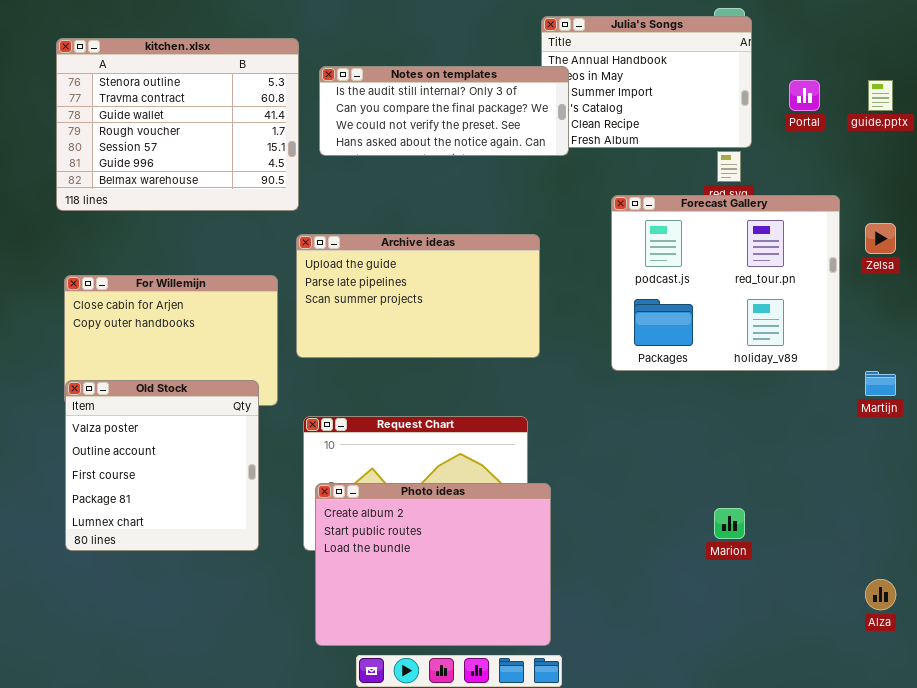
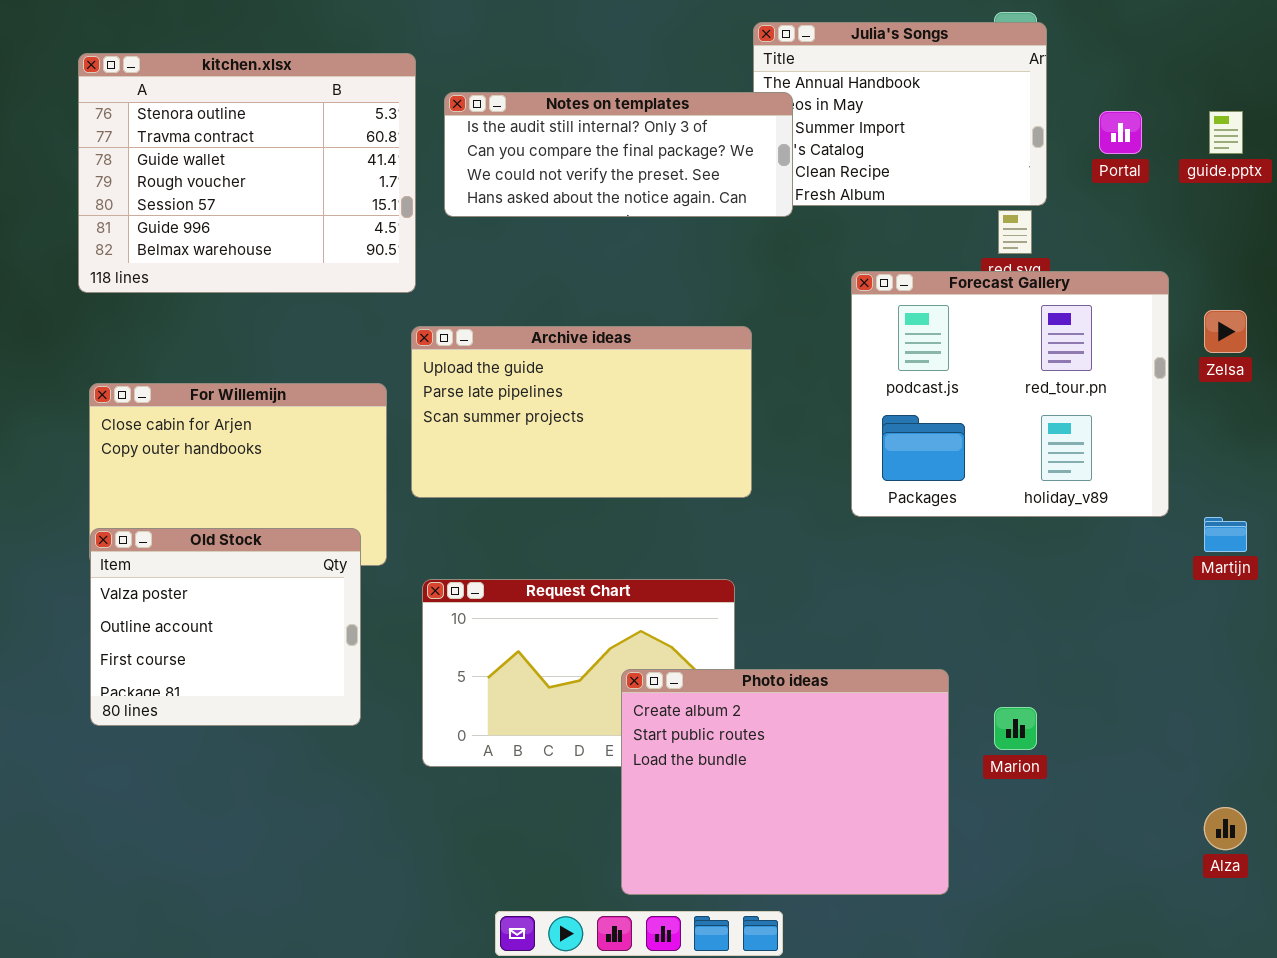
Old Stock: [65,380,259,551] -> [90,528,361,726], resized
Photo ideas: [315,483,551,646] -> [621,669,949,895], moved

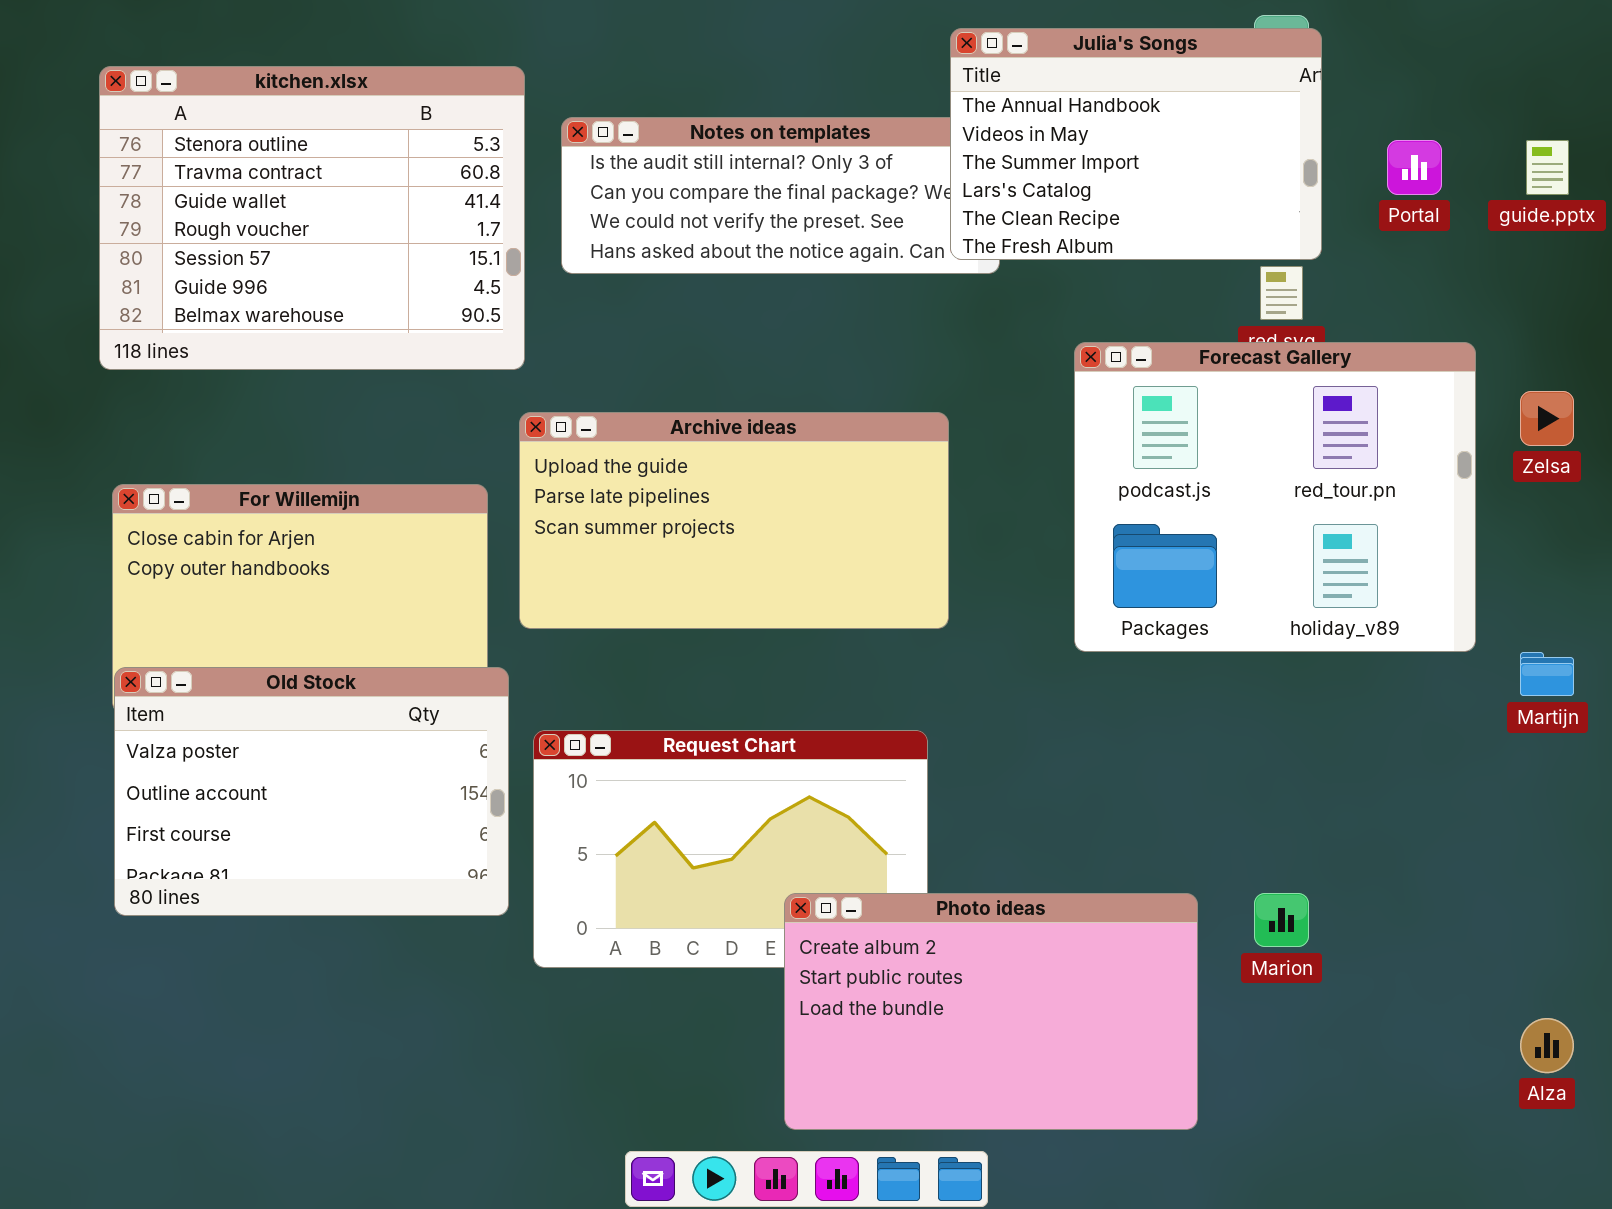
Julia's Songs: [753,22,1047,206] -> [950,28,1322,260], raised
Old Stock: [90,528,361,726] -> [114,667,509,916], resized
Photo ideas: [621,669,949,895] -> [784,893,1198,1130], resized

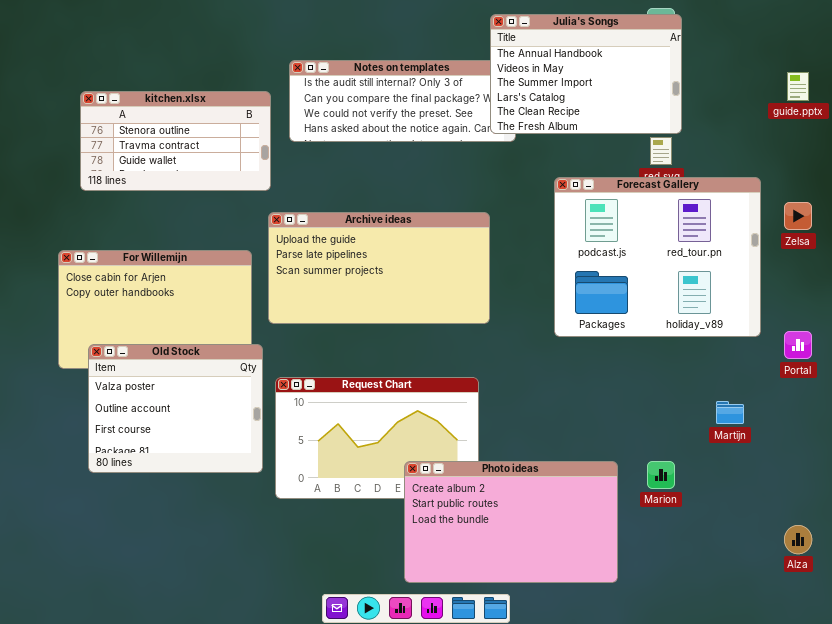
kitchen.xlsx: [99,66,525,370] -> [80,91,271,191], resized
Portal: [1387,140,1442,195] -> [784,331,812,359], moved
Martijn: [1520,652,1574,696] -> [716,401,744,424], moved
Old Stock: [114,667,509,916] -> [88,344,263,473], resized

